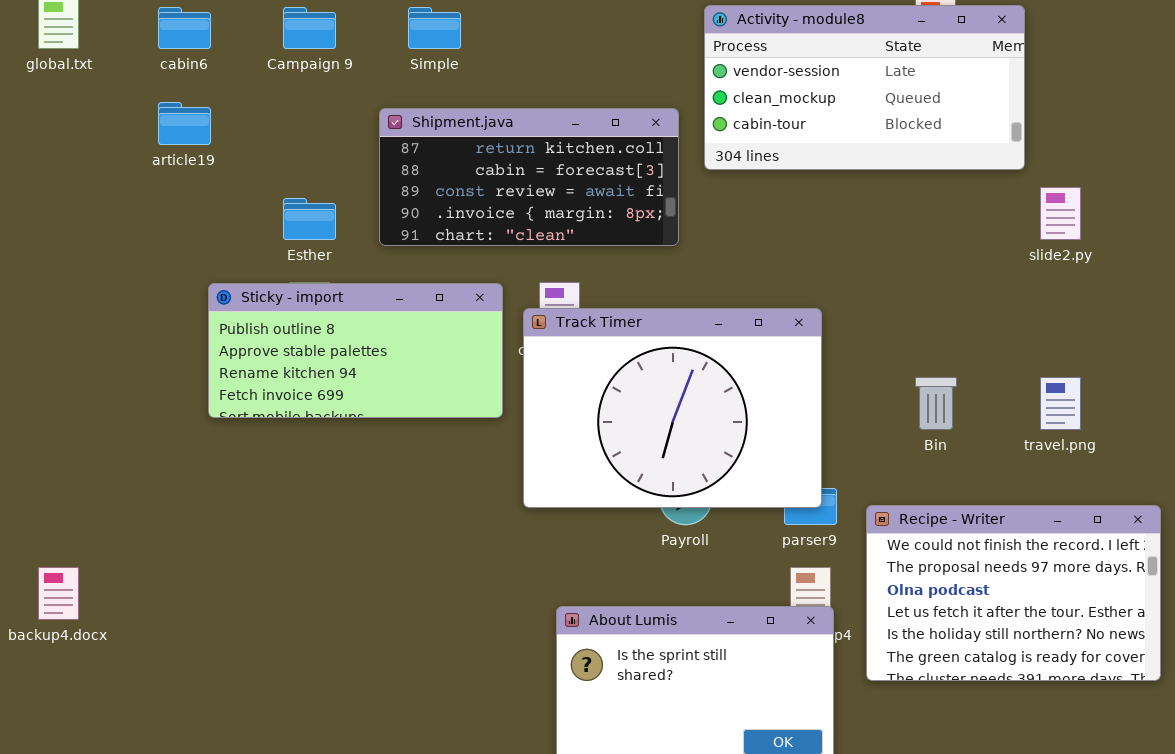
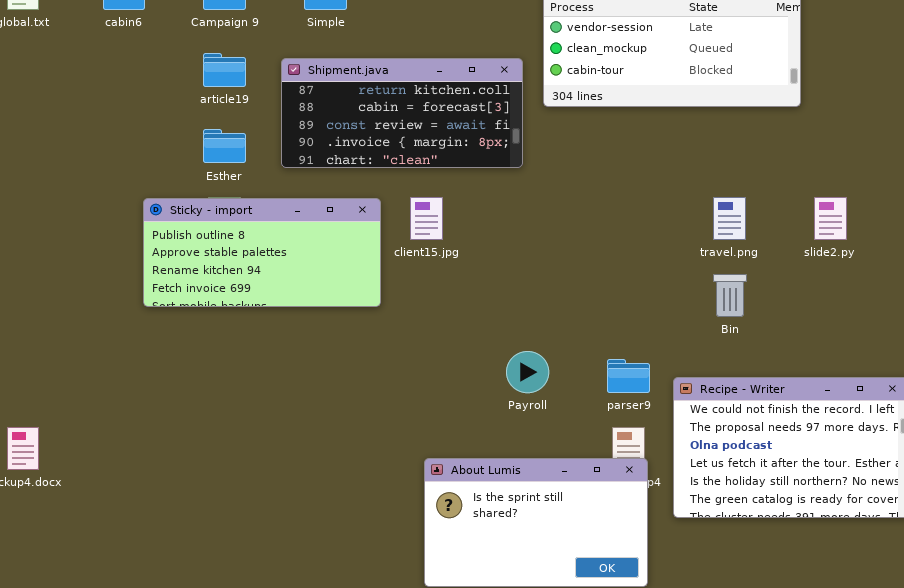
article19: [158,102,211,145] -> [203,53,246,87], moved
slide2.py: [1040,187,1081,240] -> [814,197,847,240], moved
Track Timer: [523,308,822,508] -> none, closed
travel.png: [1040,377,1081,430] -> [713,197,746,240], moved

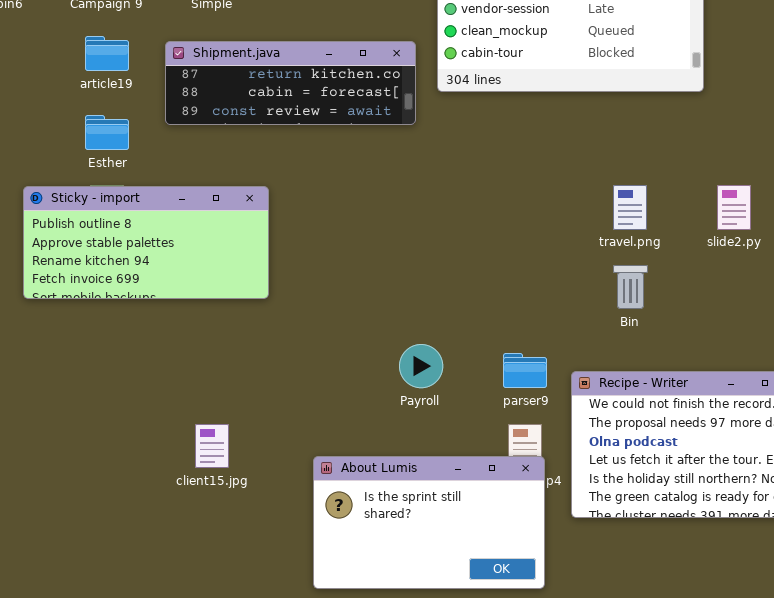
Shipment.java: [281,58,523,168] -> [165,41,416,125], resized
client15.jpg: [410,197,443,240] -> [195,424,229,468], moved

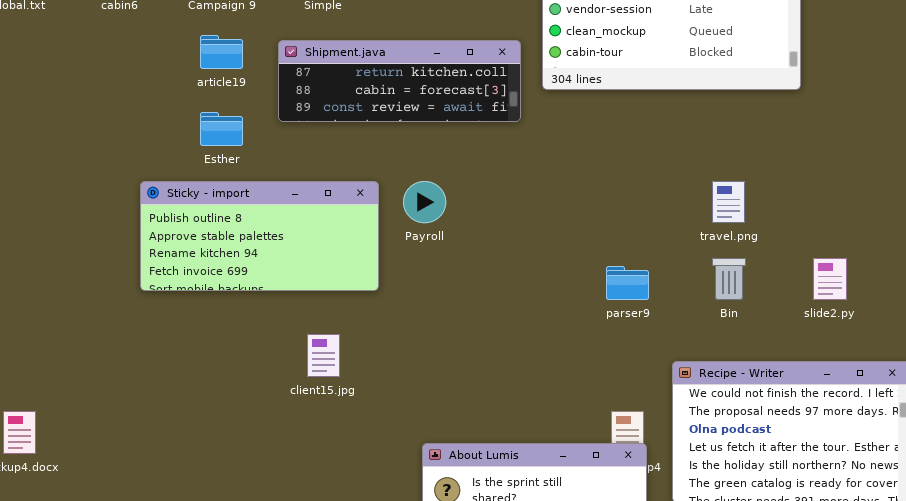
slide2.py: [717,185,751,230] -> [813,258,847,300], moved
Payroll: [399,344,443,388] -> [403,181,446,223], moved
parser9: [503,353,547,388] -> [606,266,649,300], moved
client15.jpg: [195,424,229,468] -> [307,334,340,377], moved

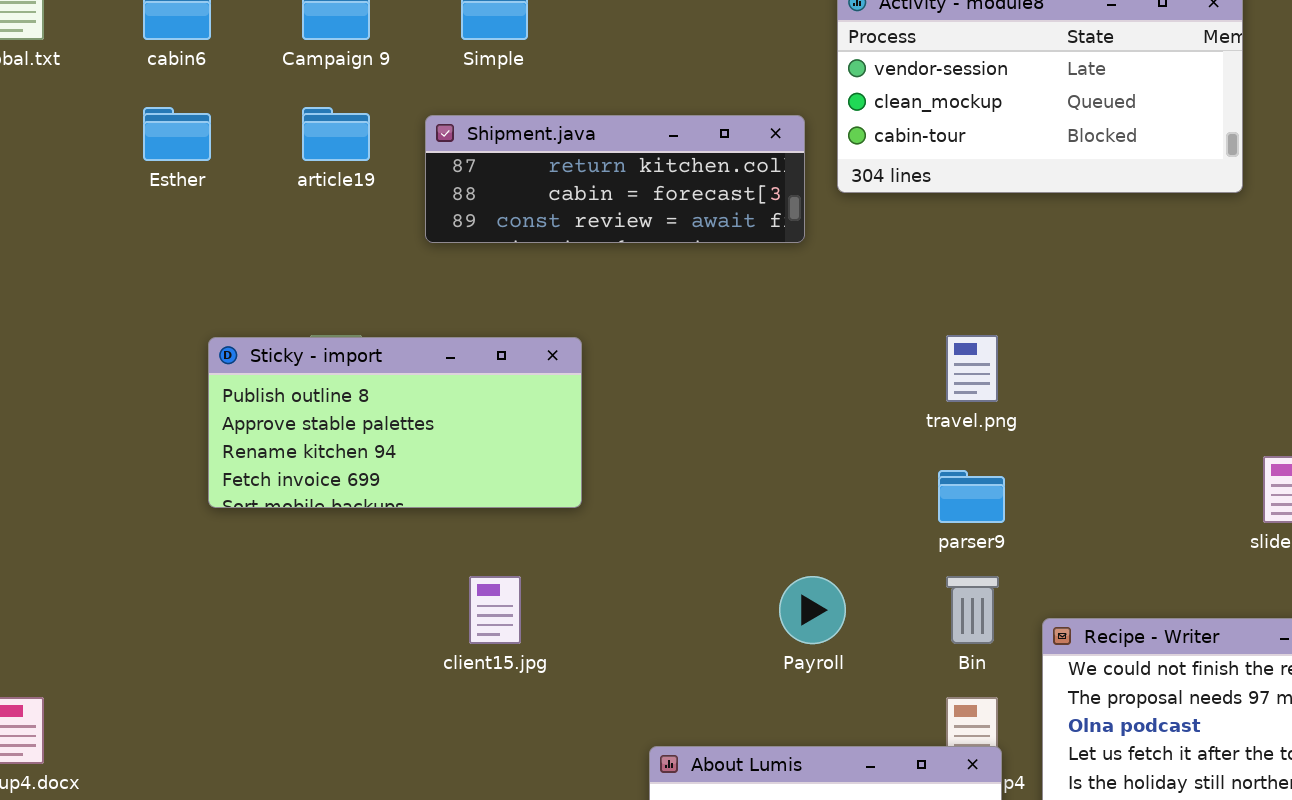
Esther: [200,112,243,146] -> [143,107,211,161], moved
Payroll: [403,181,446,223] -> [779,576,846,644], moved
travel.png: [712,181,745,223] -> [946,335,998,402], moved
Bin: [712,258,746,300] -> [946,576,999,644], moved

